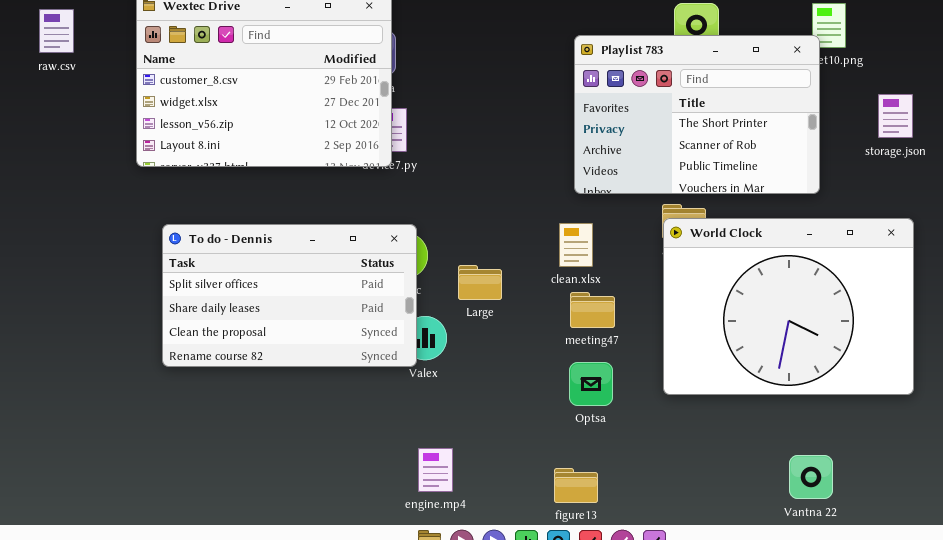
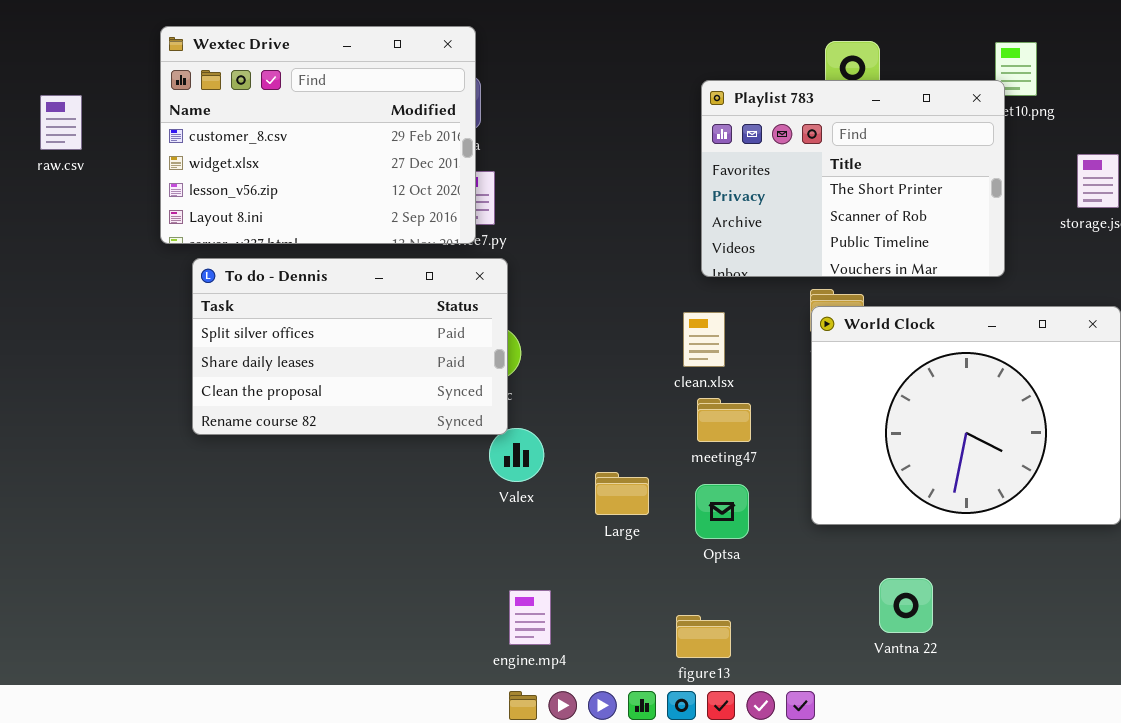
raw.csv: [39,9,74,53] -> [40,95,82,150], moved
To do - Dennis: [162,224,417,367] -> [192,258,508,435], moved
Large: [458,265,502,300] -> [595,472,649,515], moved
Vantna 22: [789,455,833,499] -> [879,578,933,633], moved

